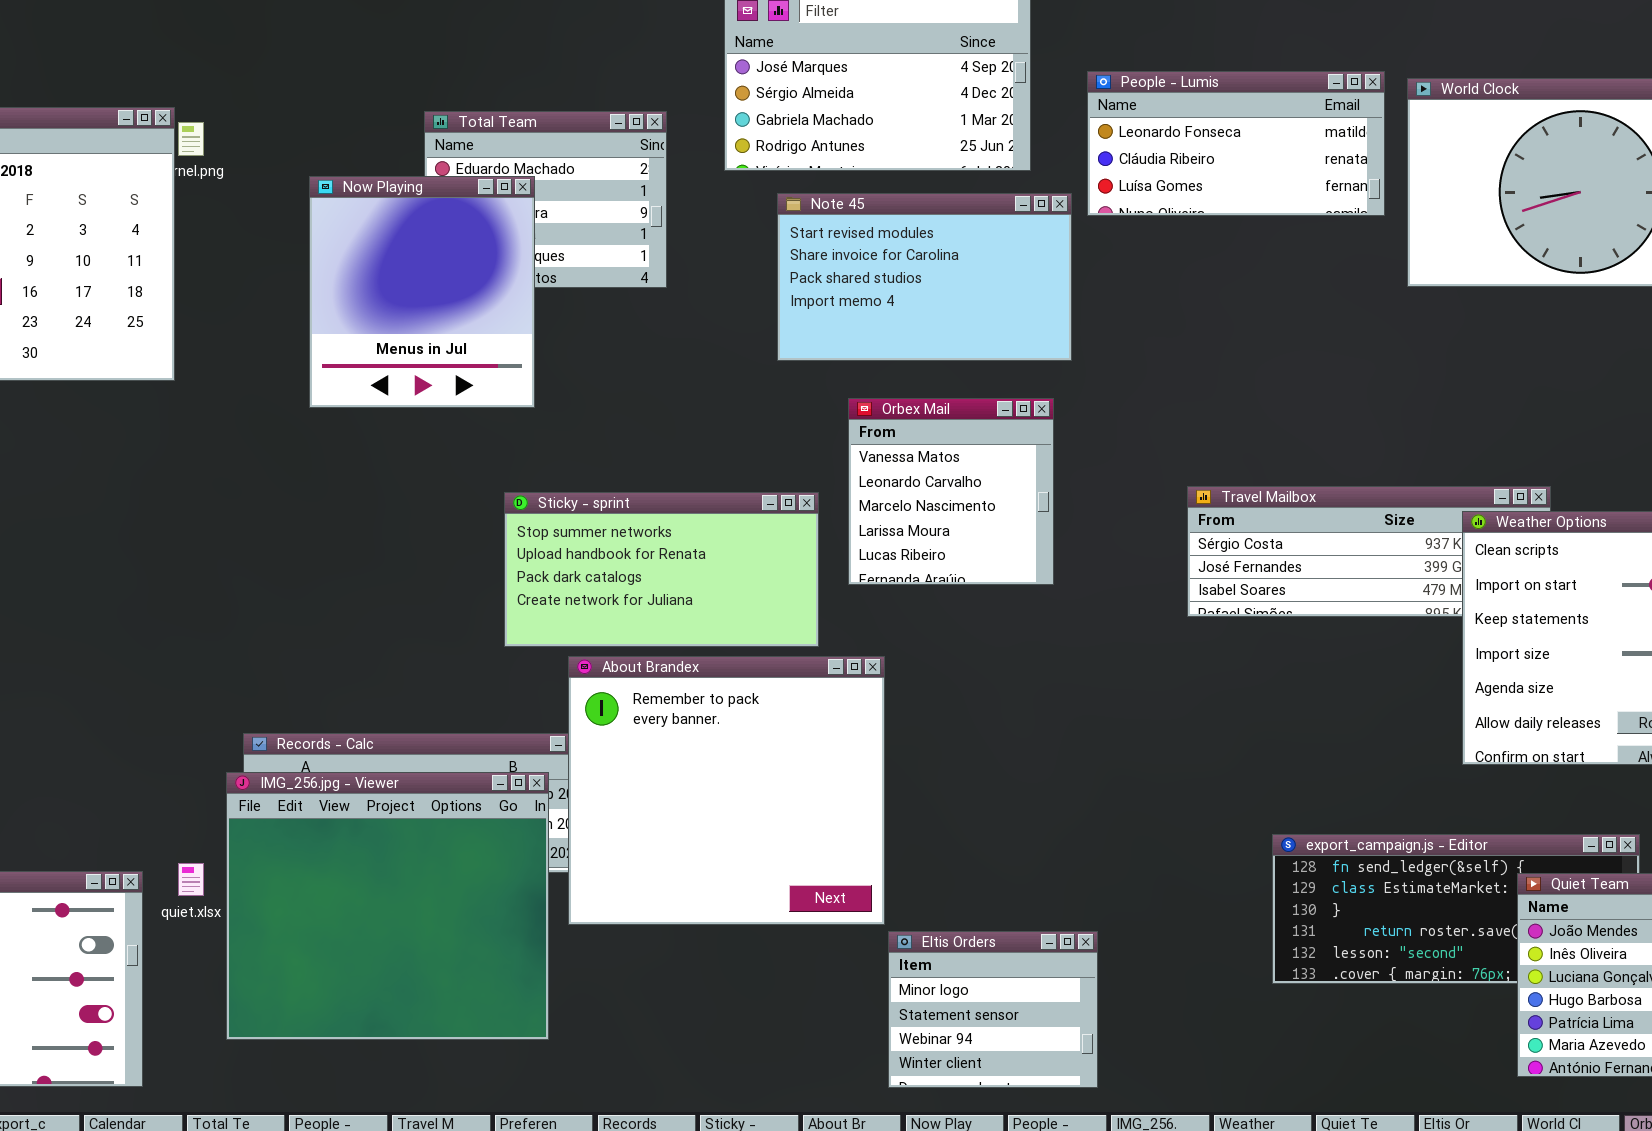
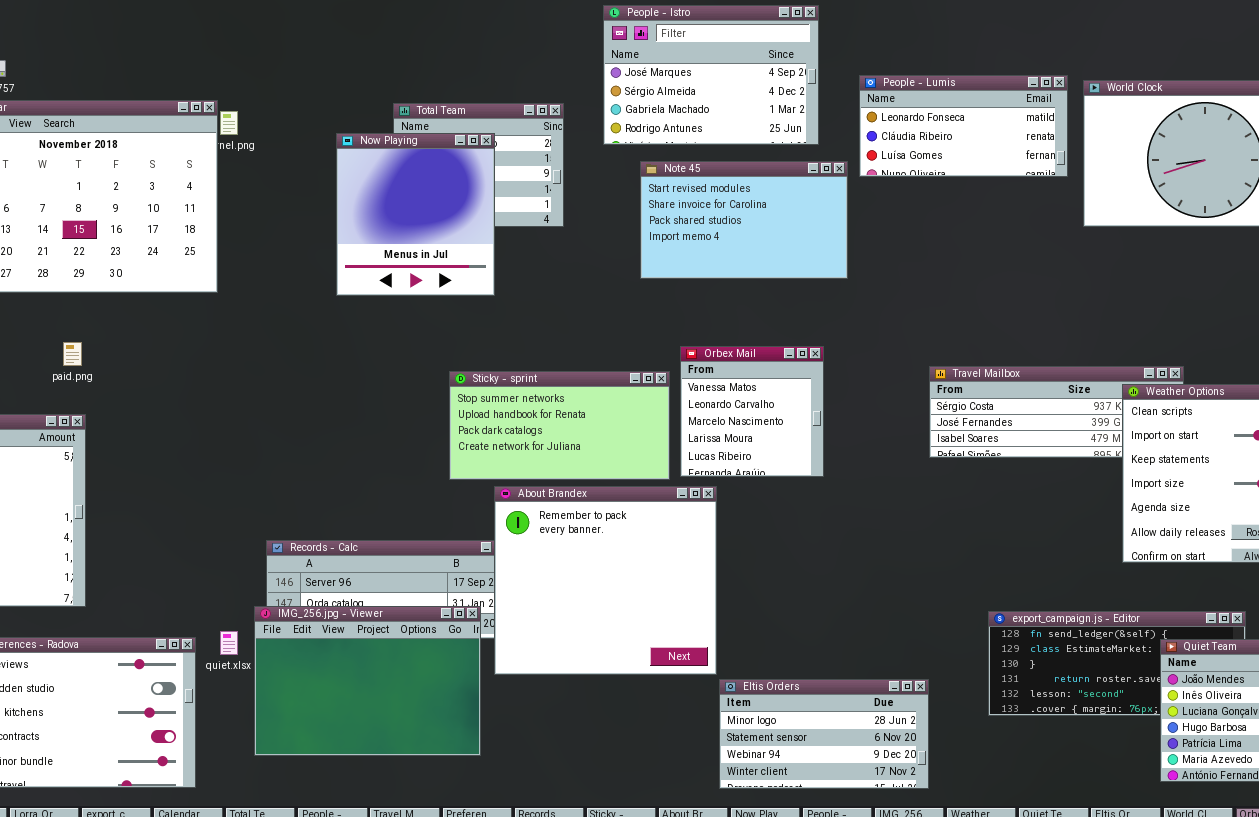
Now Playing: [309,176,535,408] -> [336,133,495,296], moved
Orbex Mail: [848,398,1054,585] -> [680,346,824,477], moved
IMG_256.jpg - Viewer: [226,772,549,1040] -> [254,606,481,756], resized
Eltis Orders: [888,931,1098,1088] -> [719,679,929,789], resized

